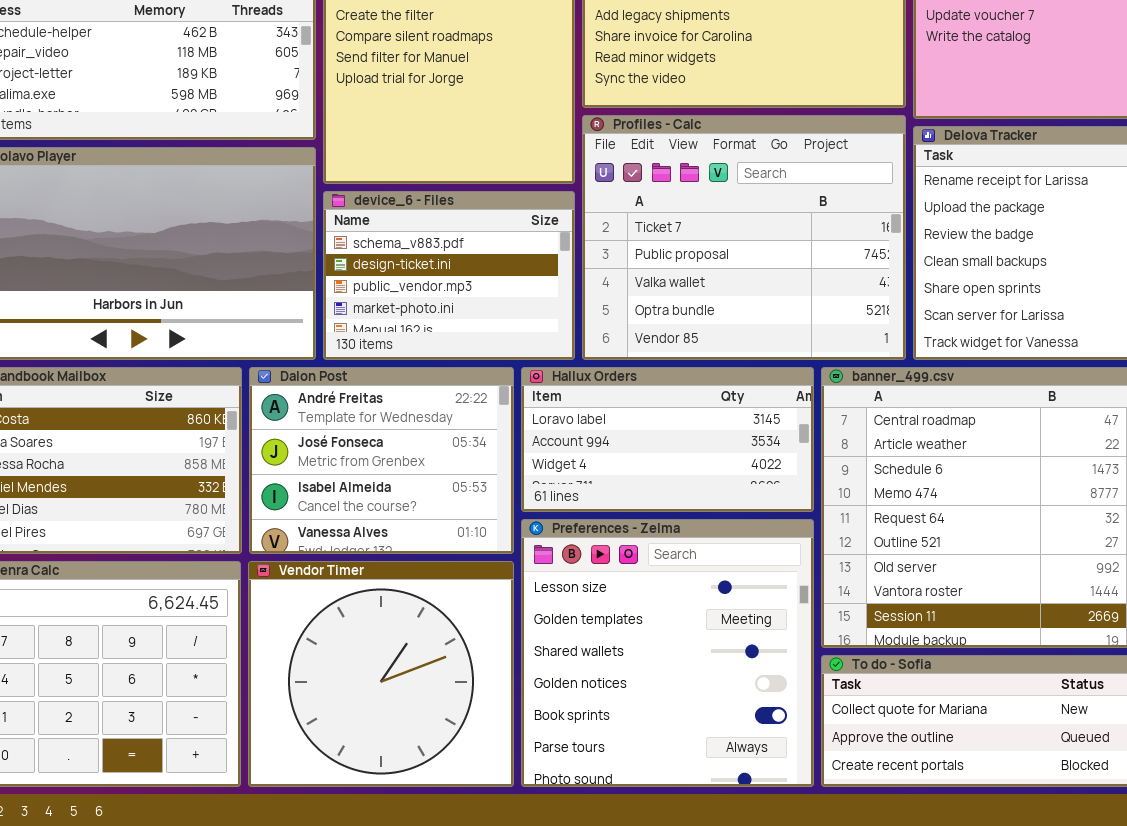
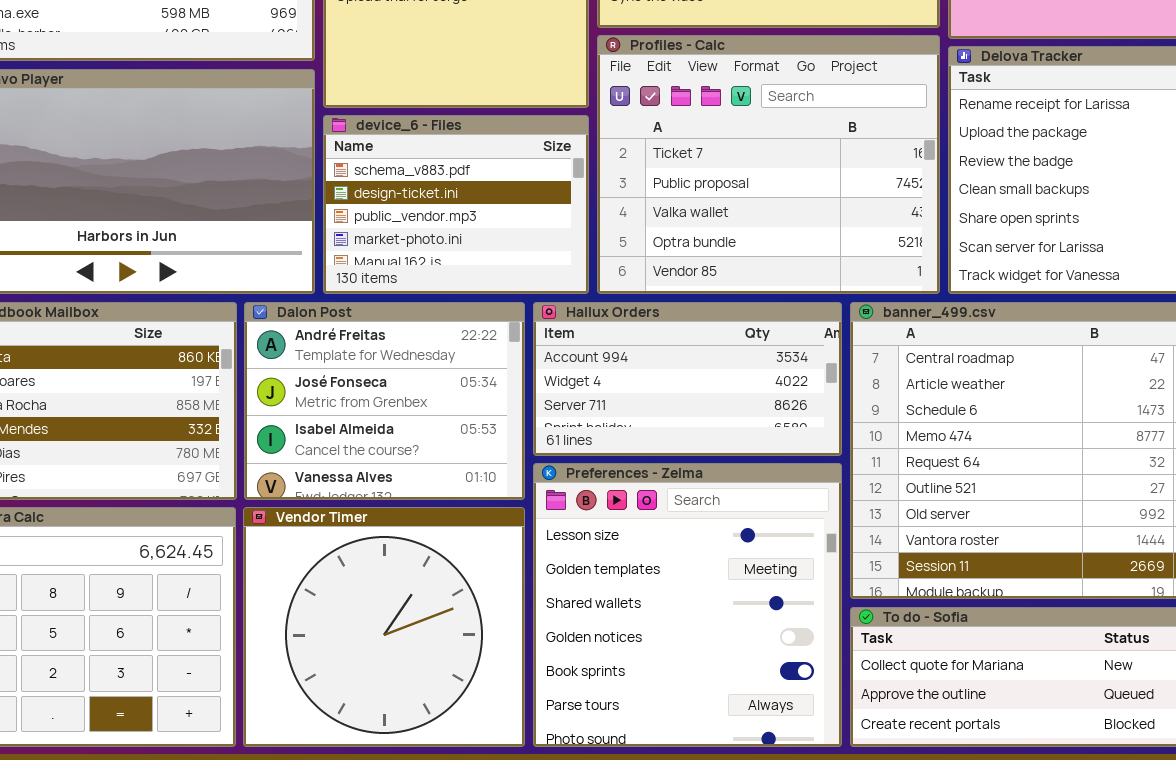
Hallux Orders: [521,367,814,512] -> [533,302,842,456], scrolled down 1 row

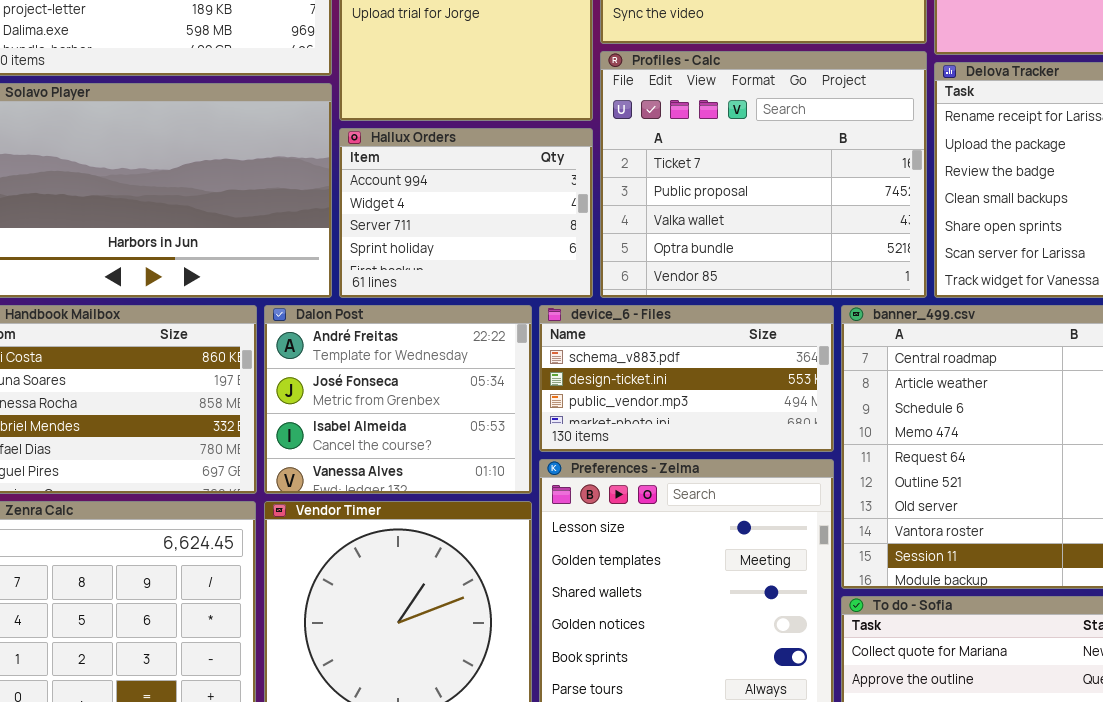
device_6 - Files: [323,115,589,294] -> [539,305,834,452], moved, resized
Hallux Orders: [533,302,842,456] -> [339,128,593,298], moved, resized

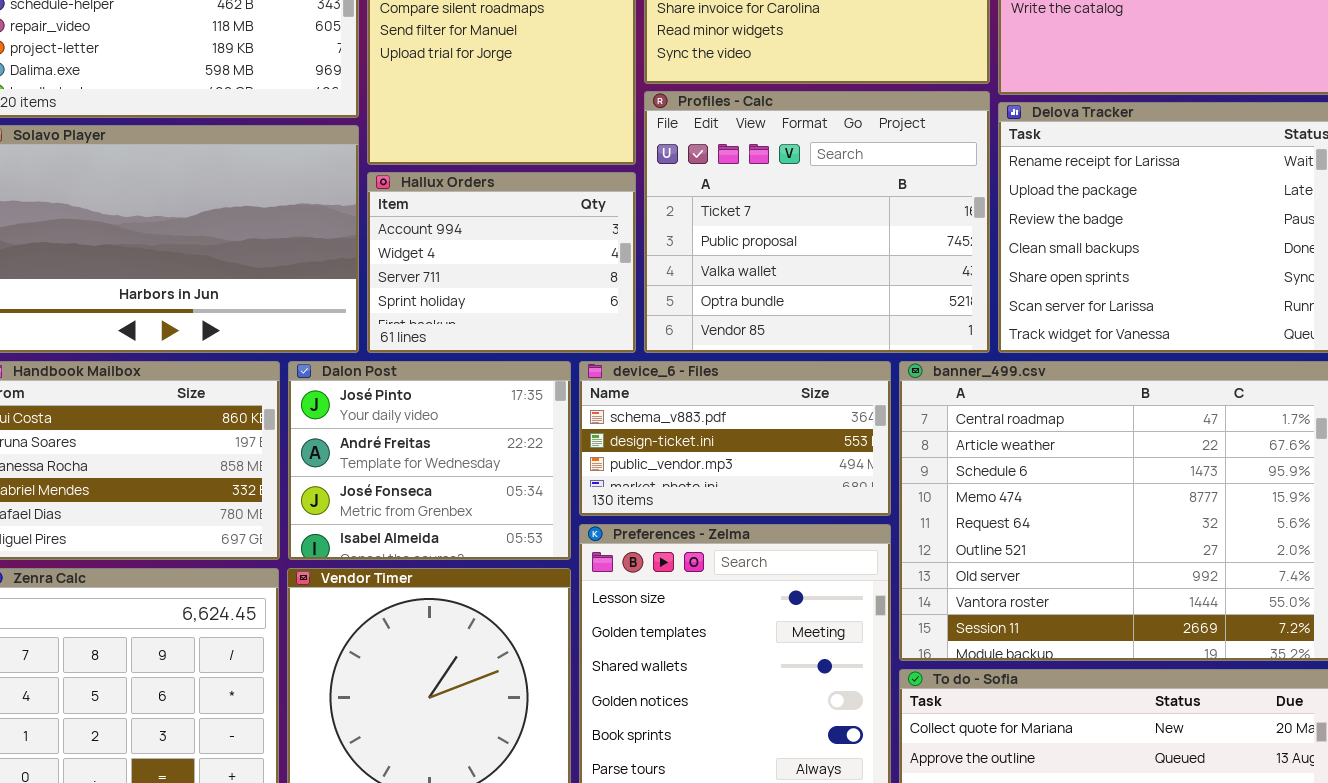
Dalon Post: [264,305,532,494] -> [288,361,571,560], scrolled up 1 row

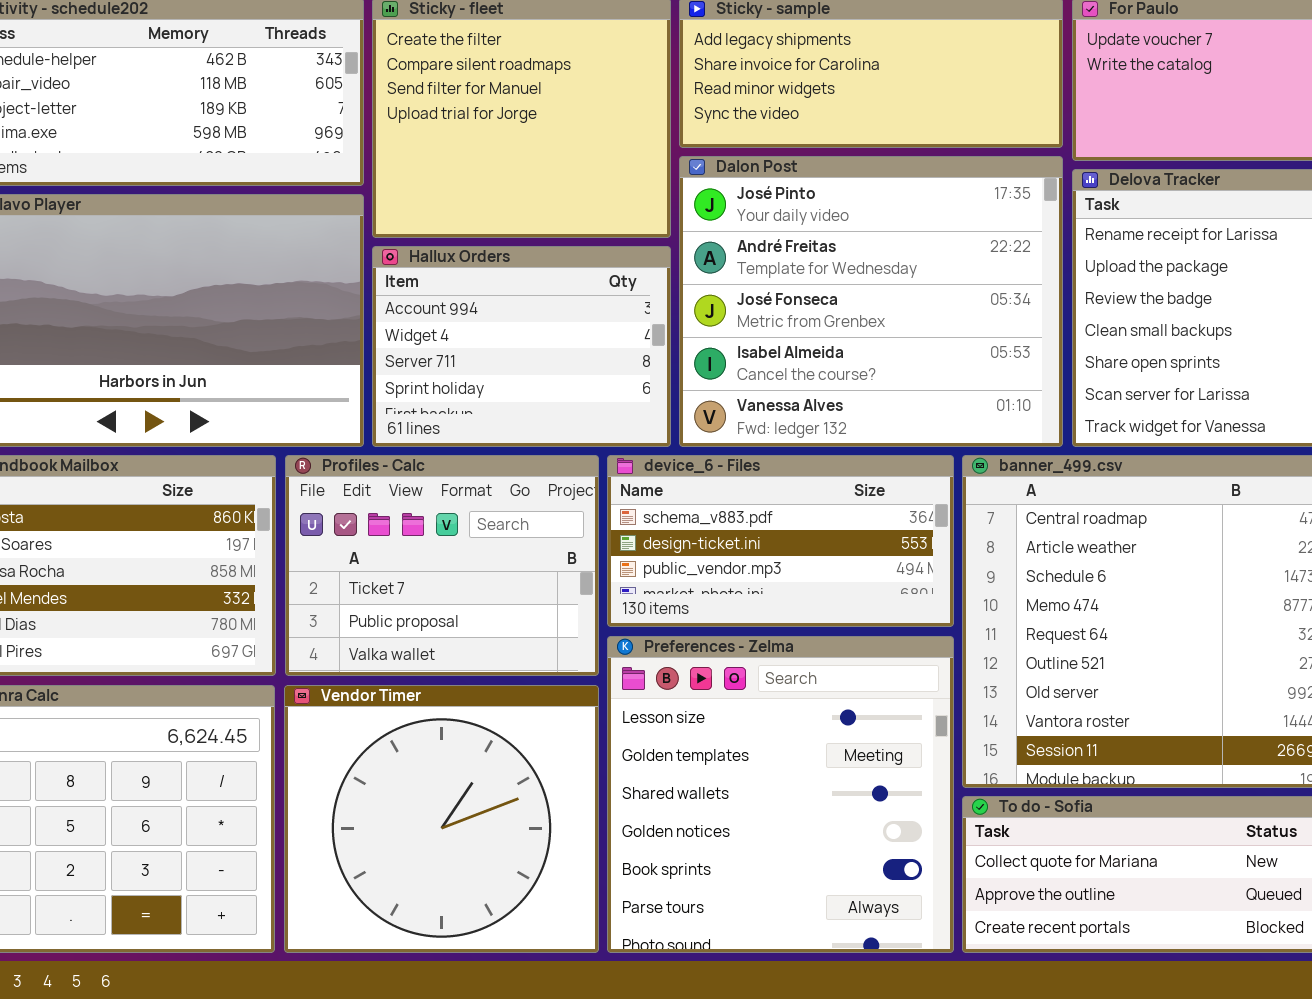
Profiles - Calc: [644,91,990,353] -> [285,455,599,676], moved, resized
Dalon Post: [288,361,571,560] -> [679,156,1063,447], moved, resized

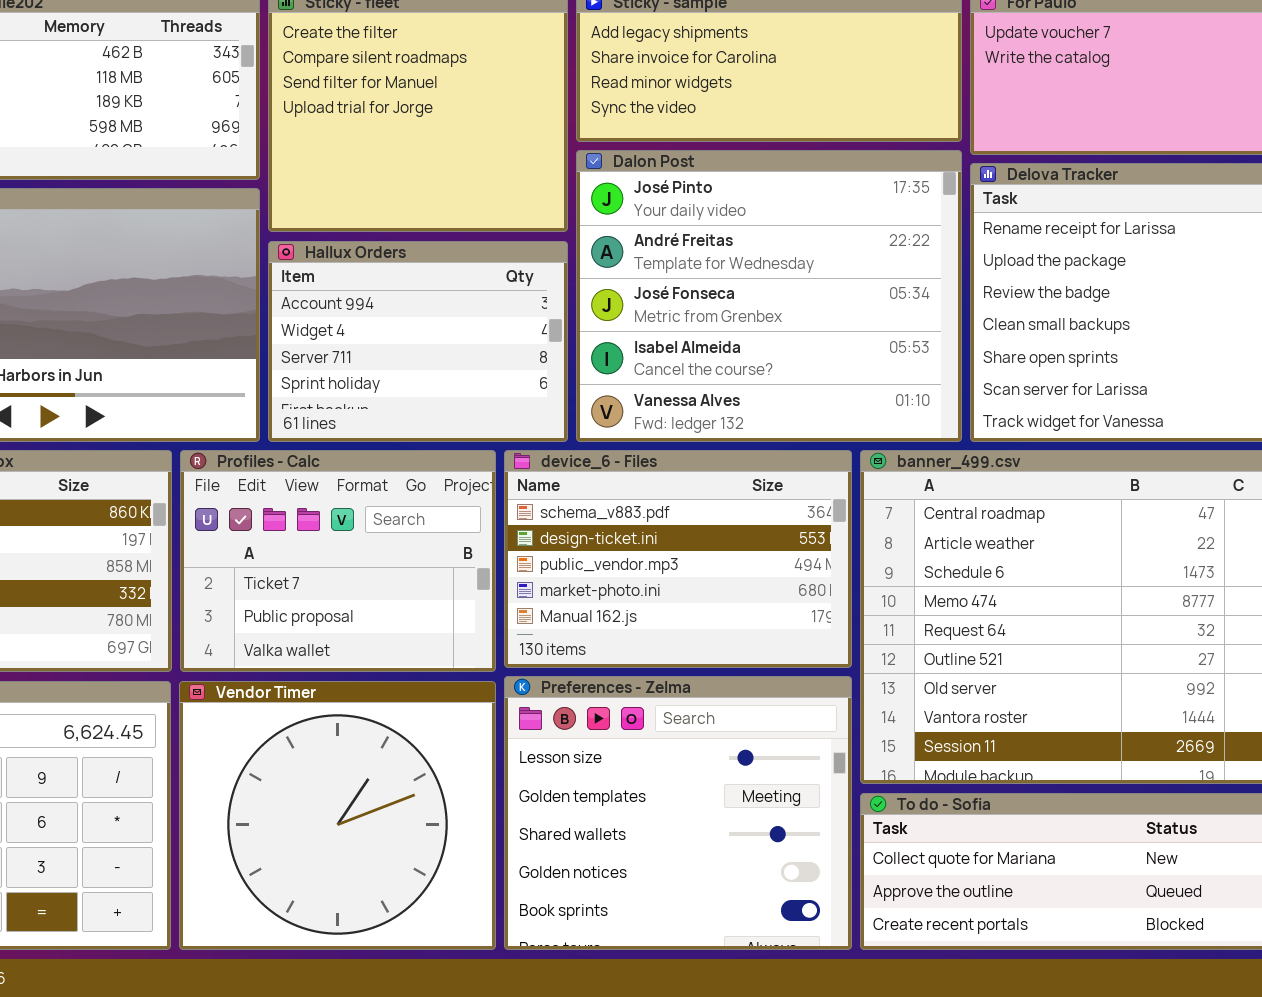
device_6 - Files: [607,455,954,627] -> [504,450,852,668], resized
Preferences - Zelma: [607,636,954,953] -> [504,676,852,950], resized

